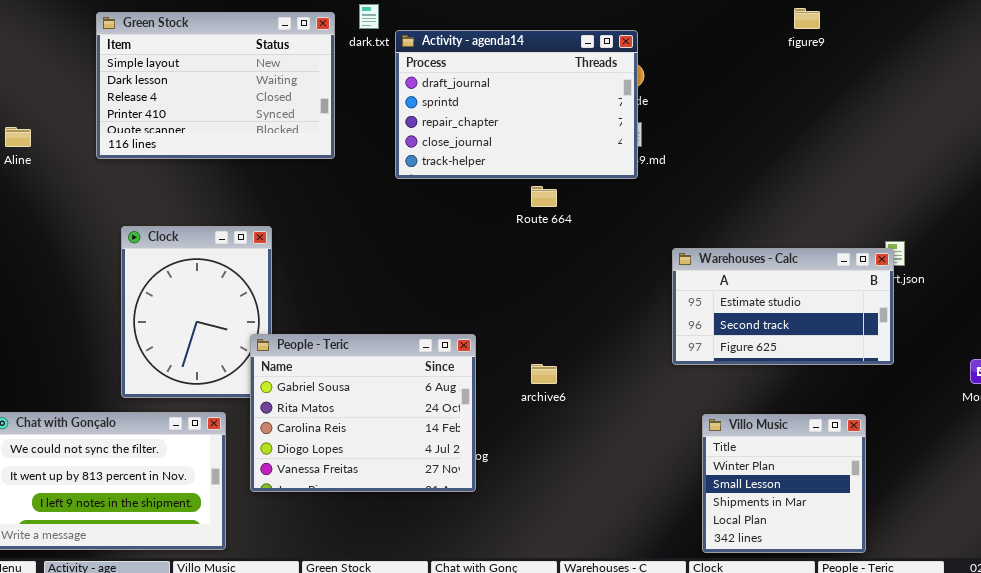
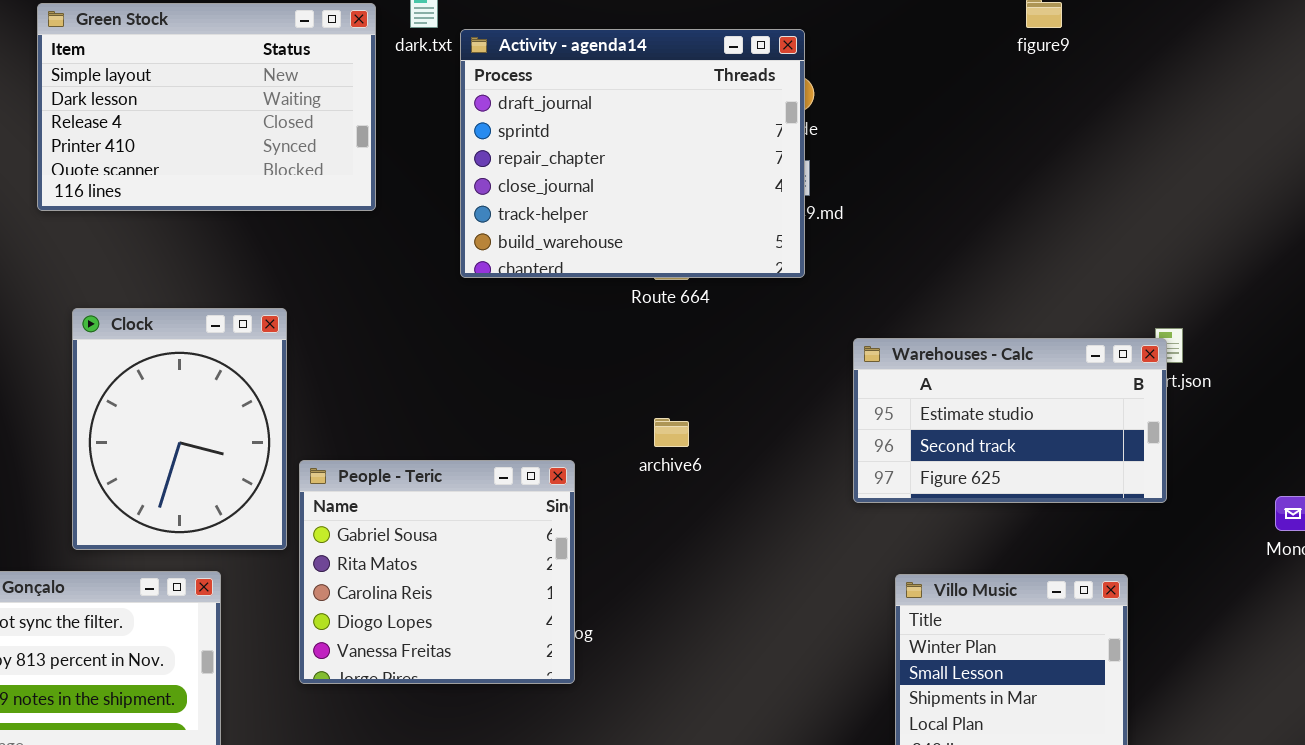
Activity - agenda14: [395,30,638,179] -> [460,29,805,278], resized
People - Teric: [250,334,476,492] -> [299,460,575,684], resized
archive6: [531,364,557,384] -> [654,418,689,447], moved

